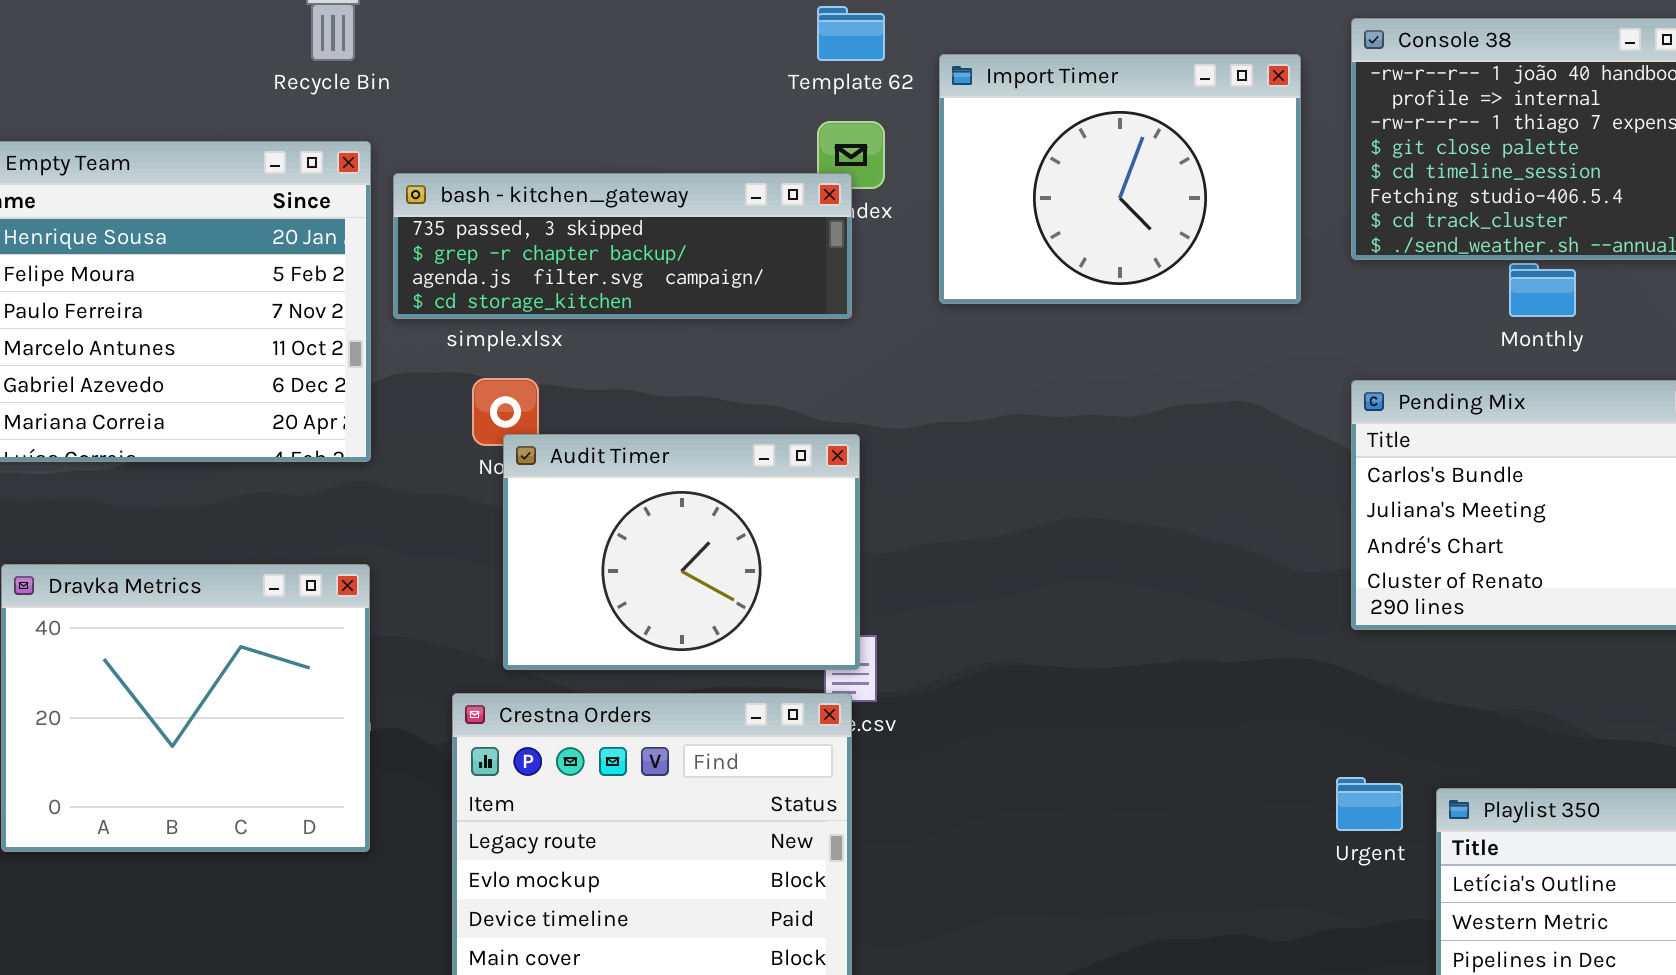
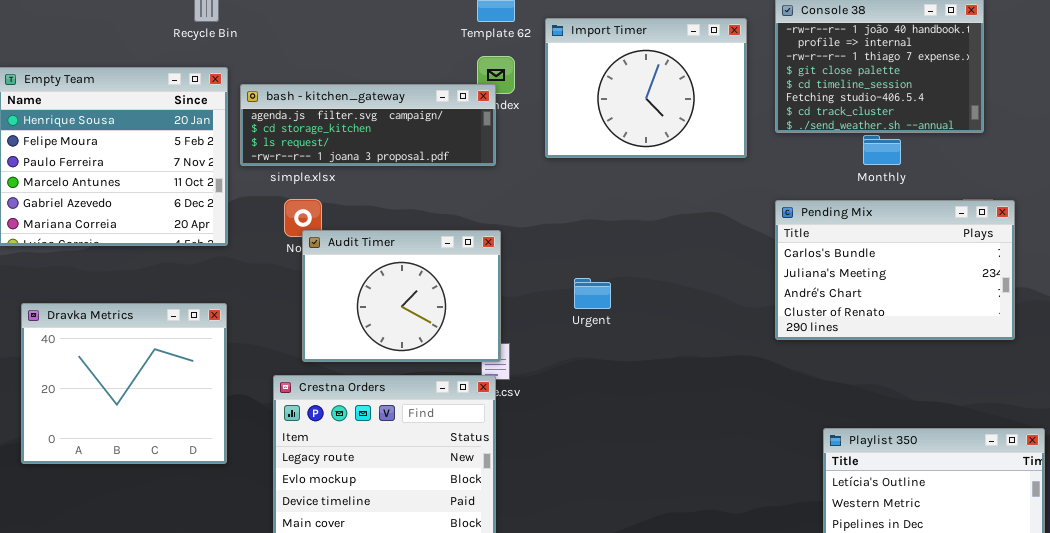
bash - kitchen_gateway: [393,173,852,319] -> [240,84,496,166], scrolled down 2 rows
Urgent: [1336,777,1403,831] -> [574,278,611,309], moved

